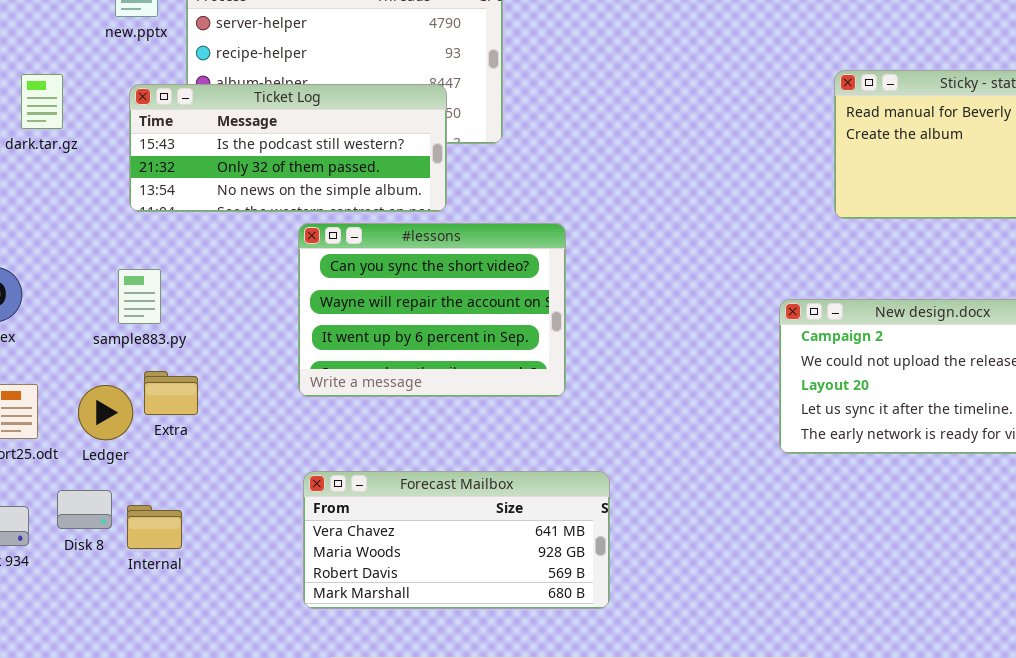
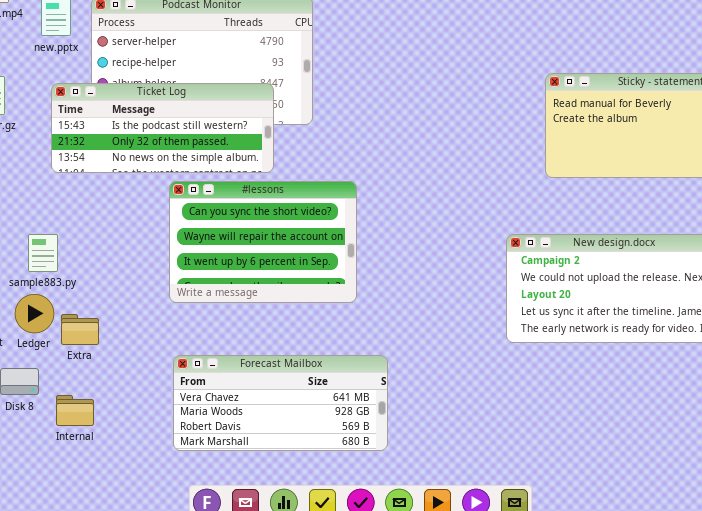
sample883.py: [118,269,161,324] -> [28,234,58,272], moved
Extra: [144,371,198,415] -> [61,314,99,345], moved
Internal: [127,505,182,549] -> [56,395,94,426], moved

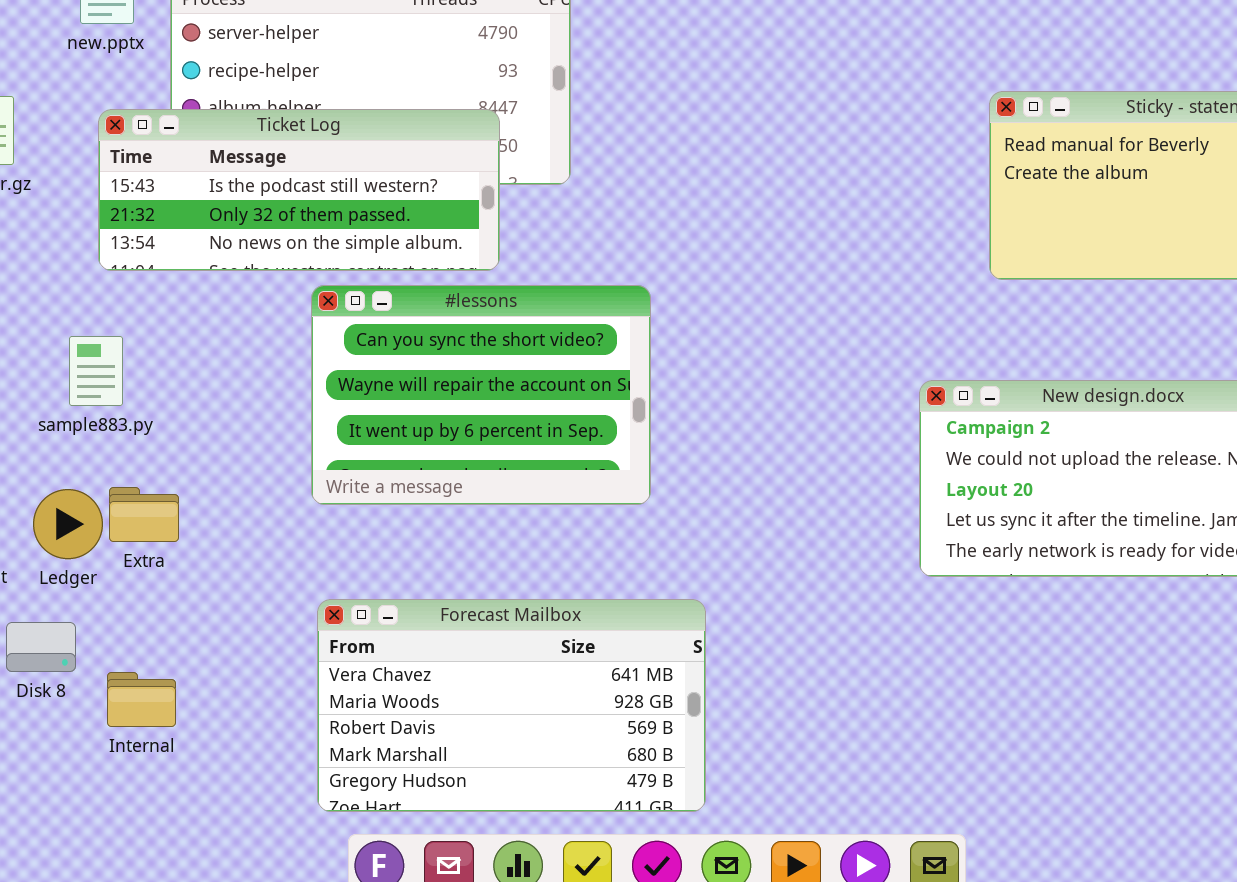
sample883.py: [28,234,58,272] -> [69,336,123,406], moved
Extra: [61,314,99,345] -> [109,487,179,542], moved
Forecast Mailbox: [173,355,388,451] -> [317,599,706,812], resized

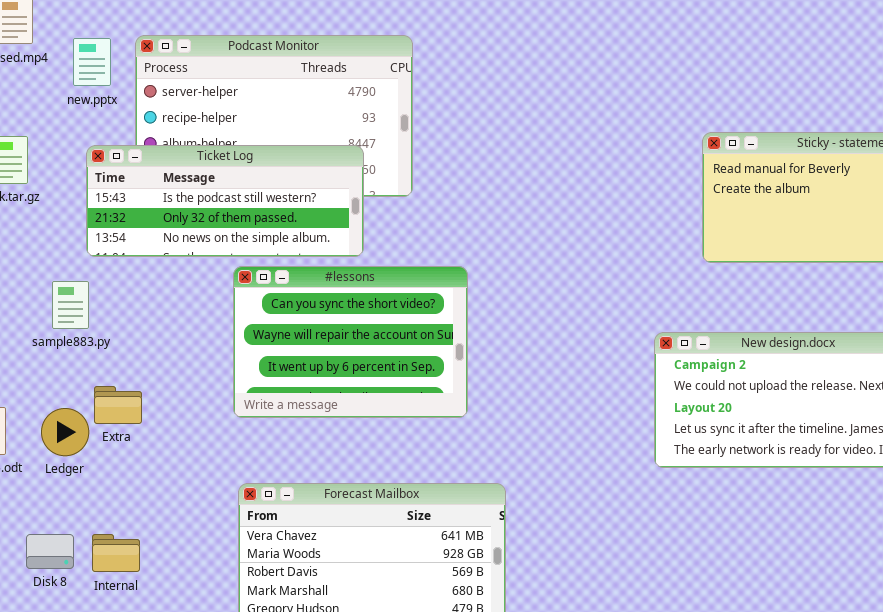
sample883.py: [69,336,123,406] -> [52,281,89,329], moved
Extra: [109,487,179,542] -> [94,386,142,424], moved
Disk 8: [6,622,76,672] -> [26,534,74,569], moved

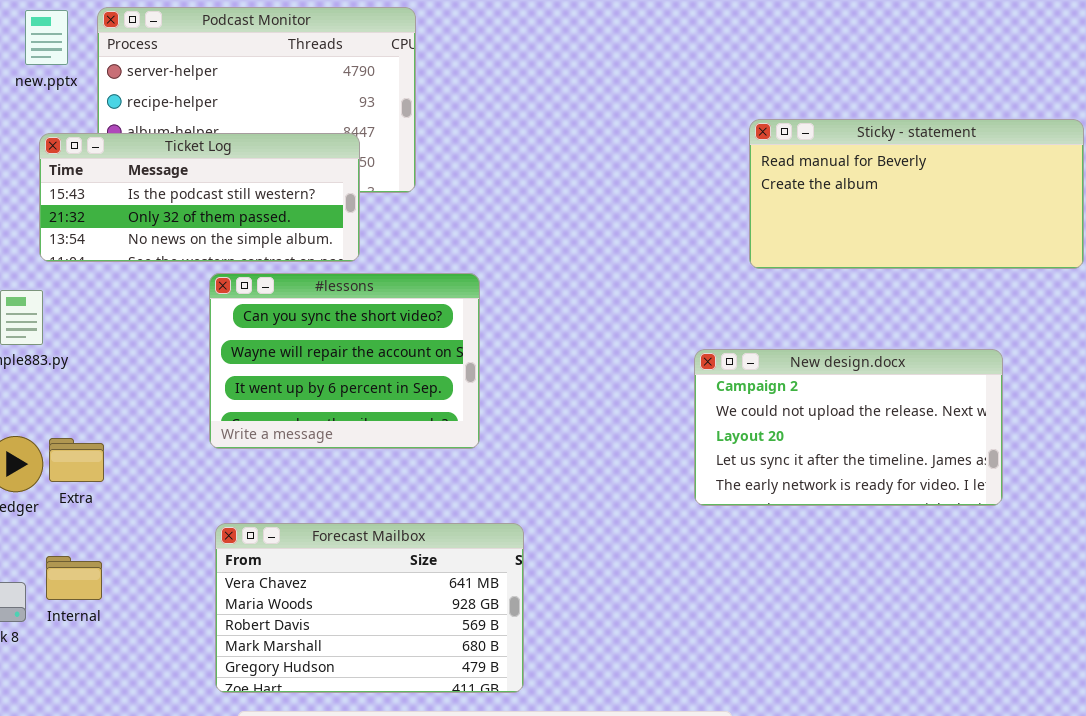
Extra: [94,386,142,424] -> [49,438,104,482], moved
Internal: [92,534,140,572] -> [46,556,102,600], moved

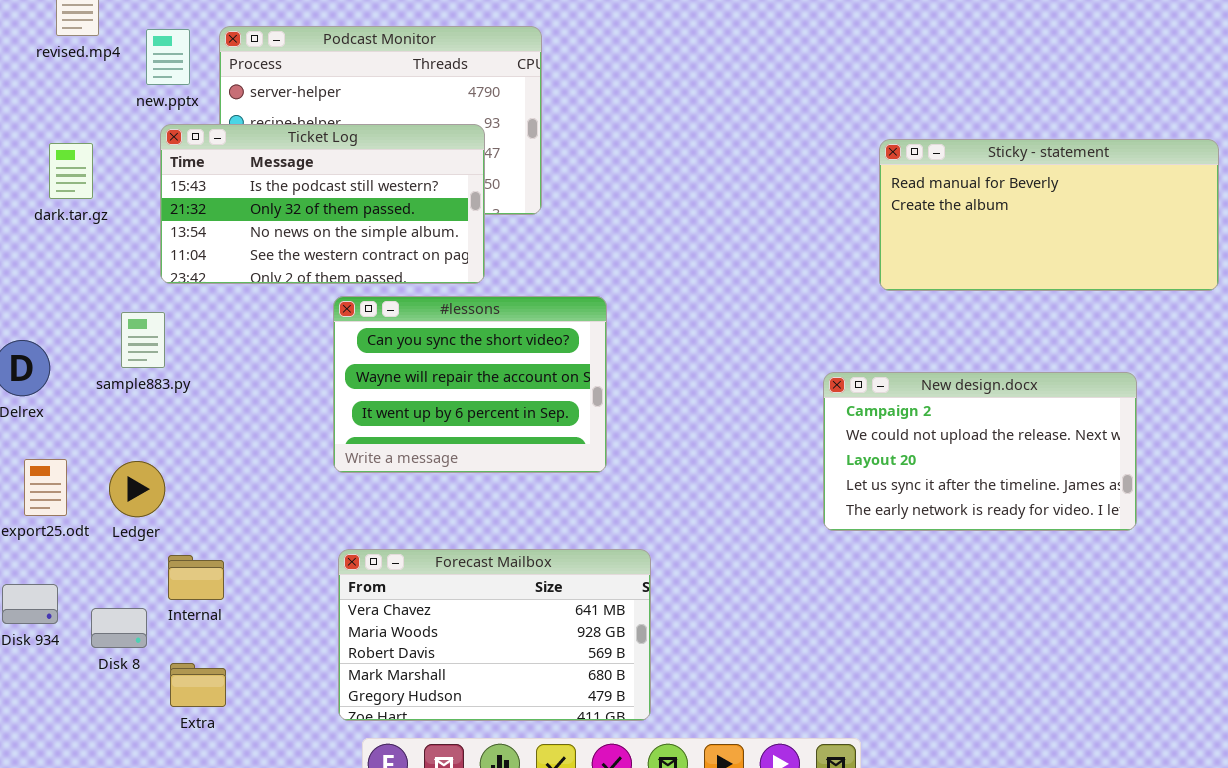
Ticket Log: [39,133,360,262] -> [160,124,485,284], resized
Extra: [49,438,104,482] -> [170,663,226,707], moved
Internal: [46,556,102,600] -> [168,555,224,600], moved

